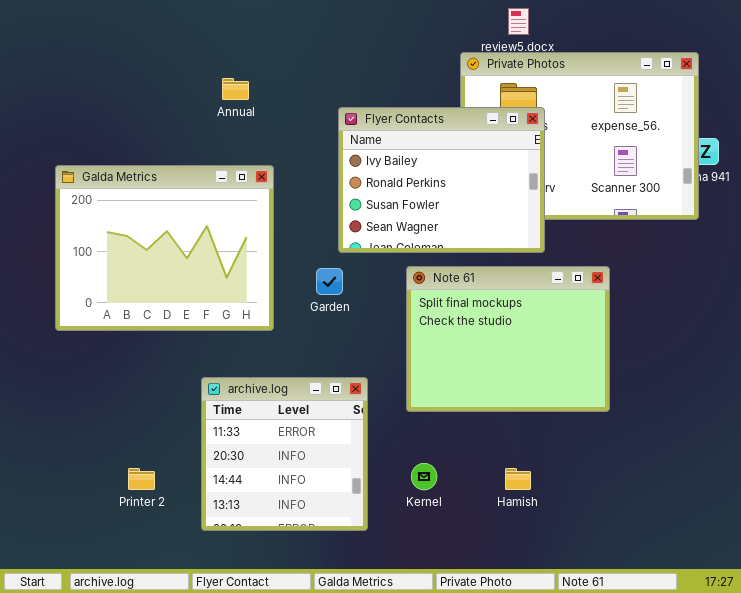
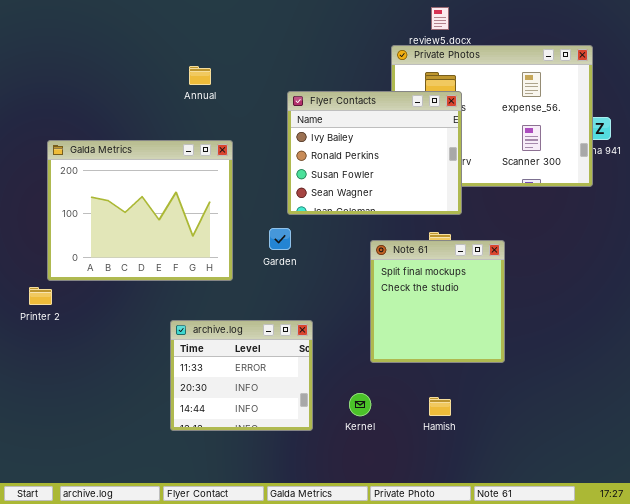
Note 61: [406,266,610,412] -> [370,240,505,363], moved, resized
archive.log: [201,377,368,531] -> [170,320,313,431], resized
Printer 2: [128,468,155,490] -> [29,287,52,305], moved

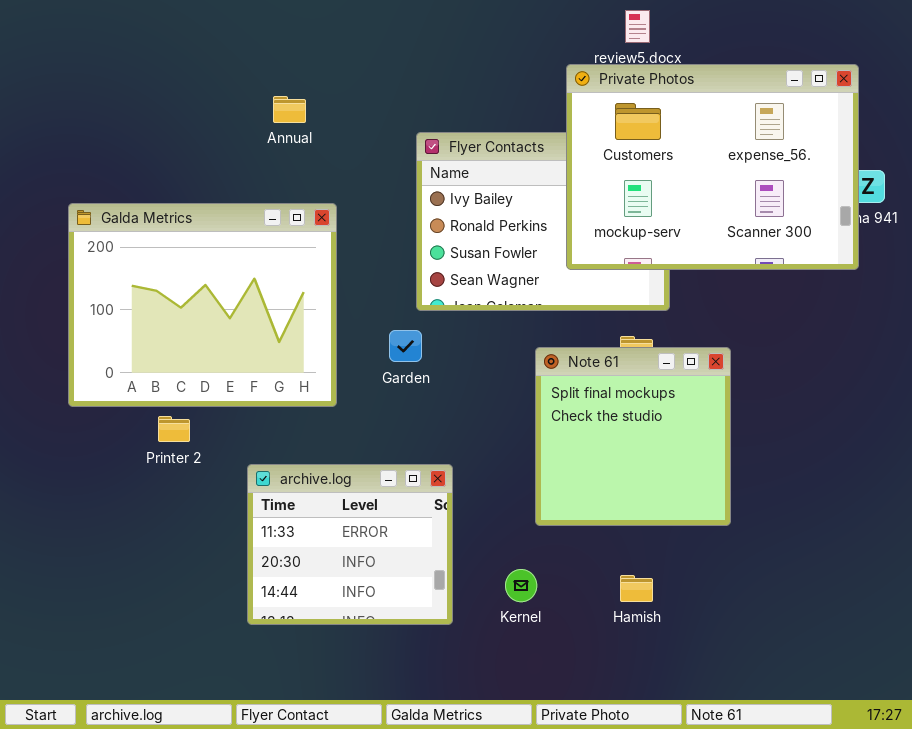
Private Photos: [391,45,593,187] -> [566,64,859,270], raised
Printer 2: [29,287,52,305] -> [158,416,190,442], moved

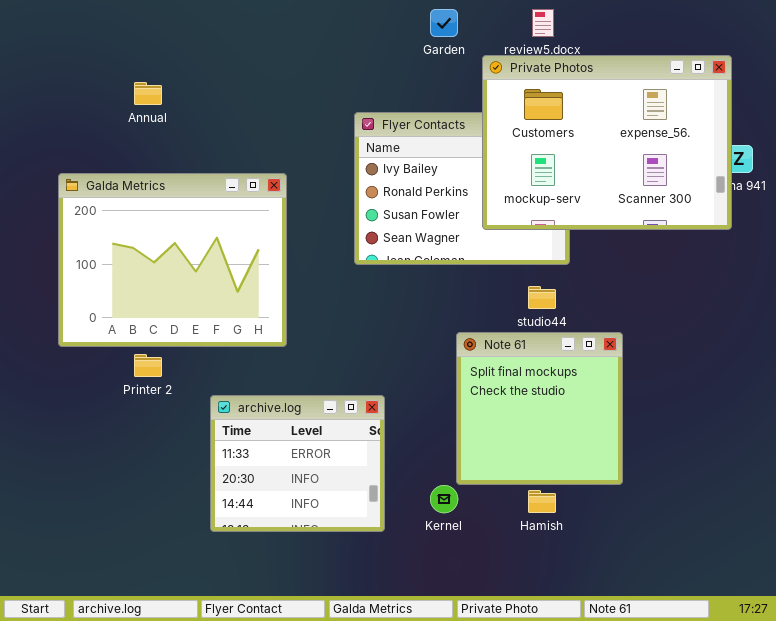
Annual: [273,96,306,123] -> [134,82,162,105], moved
Garden: [389,330,422,362] -> [430,9,458,37], moved
Note 61: [535,347,731,526] -> [456,332,623,485], moved

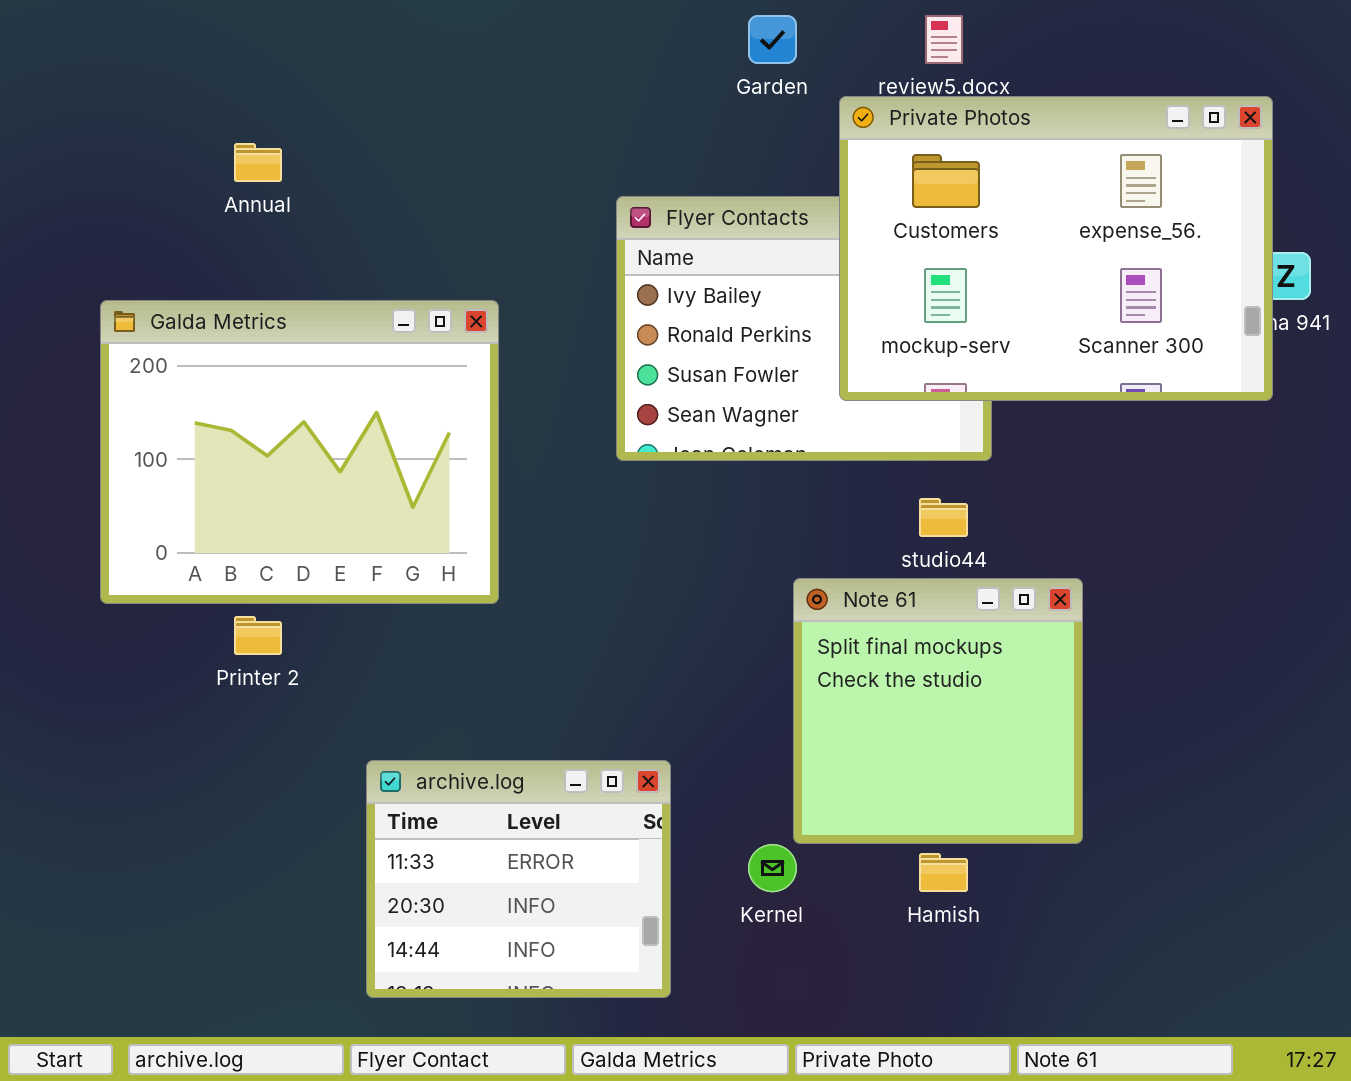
archive.log: [210,395,385,532] -> [366,760,671,998], moved

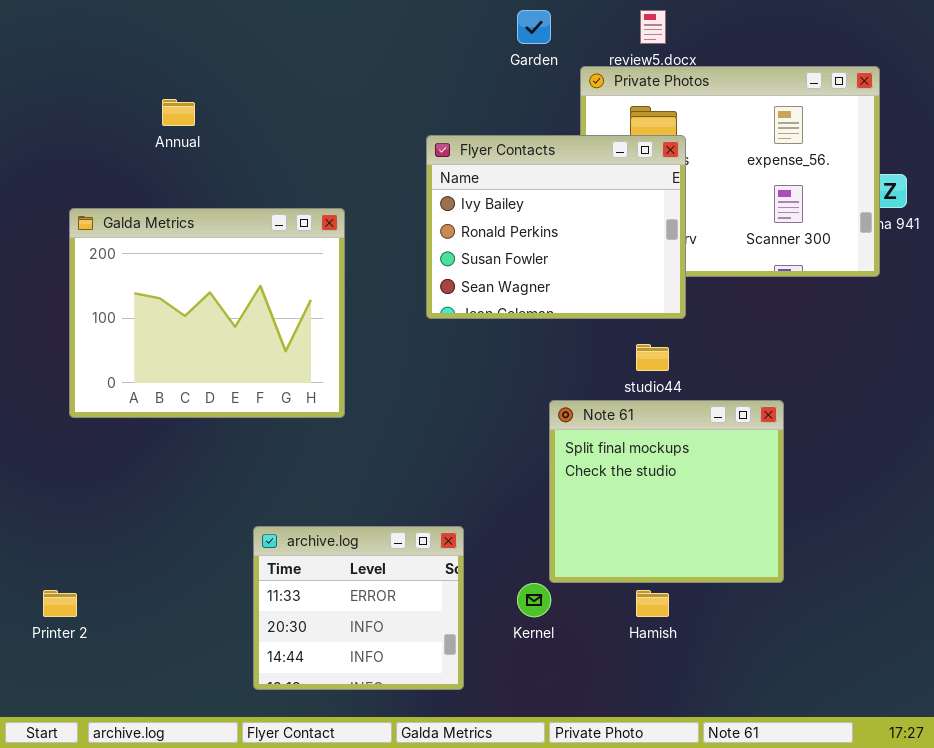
Flyer Contacts: [616,196,992,461] -> [426,135,686,319], raised
Note 61: [793,578,1083,844] -> [549,400,784,583], resized
Printer 2: [234,616,282,655] -> [43,590,77,617], moved

